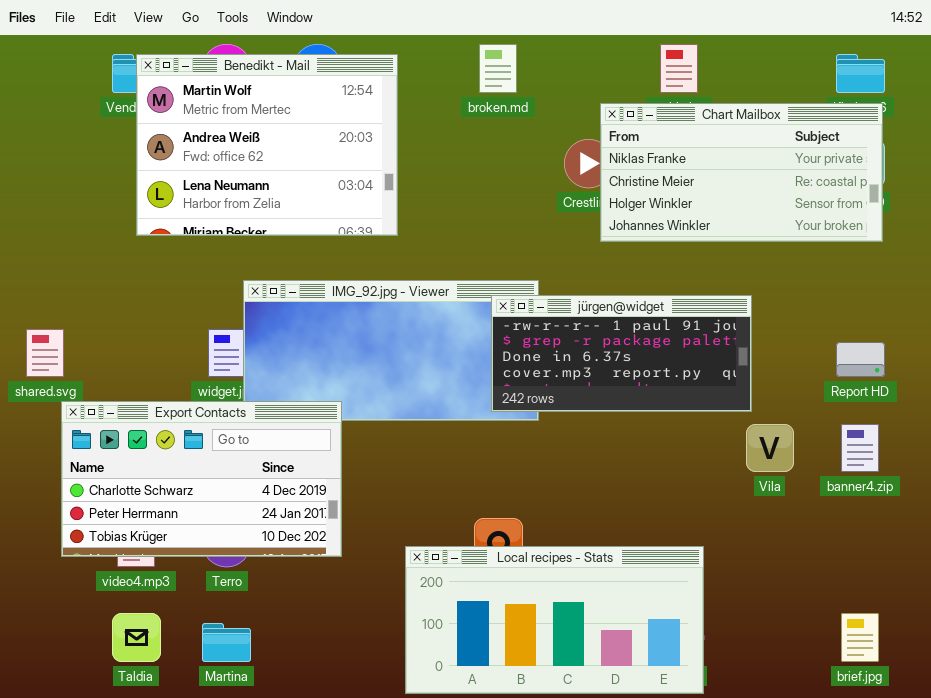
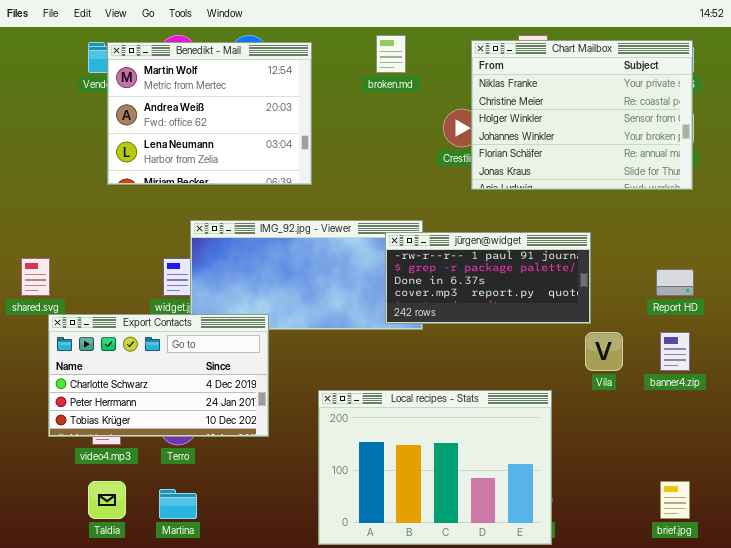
Chart Mailbox: [600,103,883,242] -> [471,40,693,190], resized
Local recipes - Stats: [405,546,704,694] -> [318,390,552,545], resized

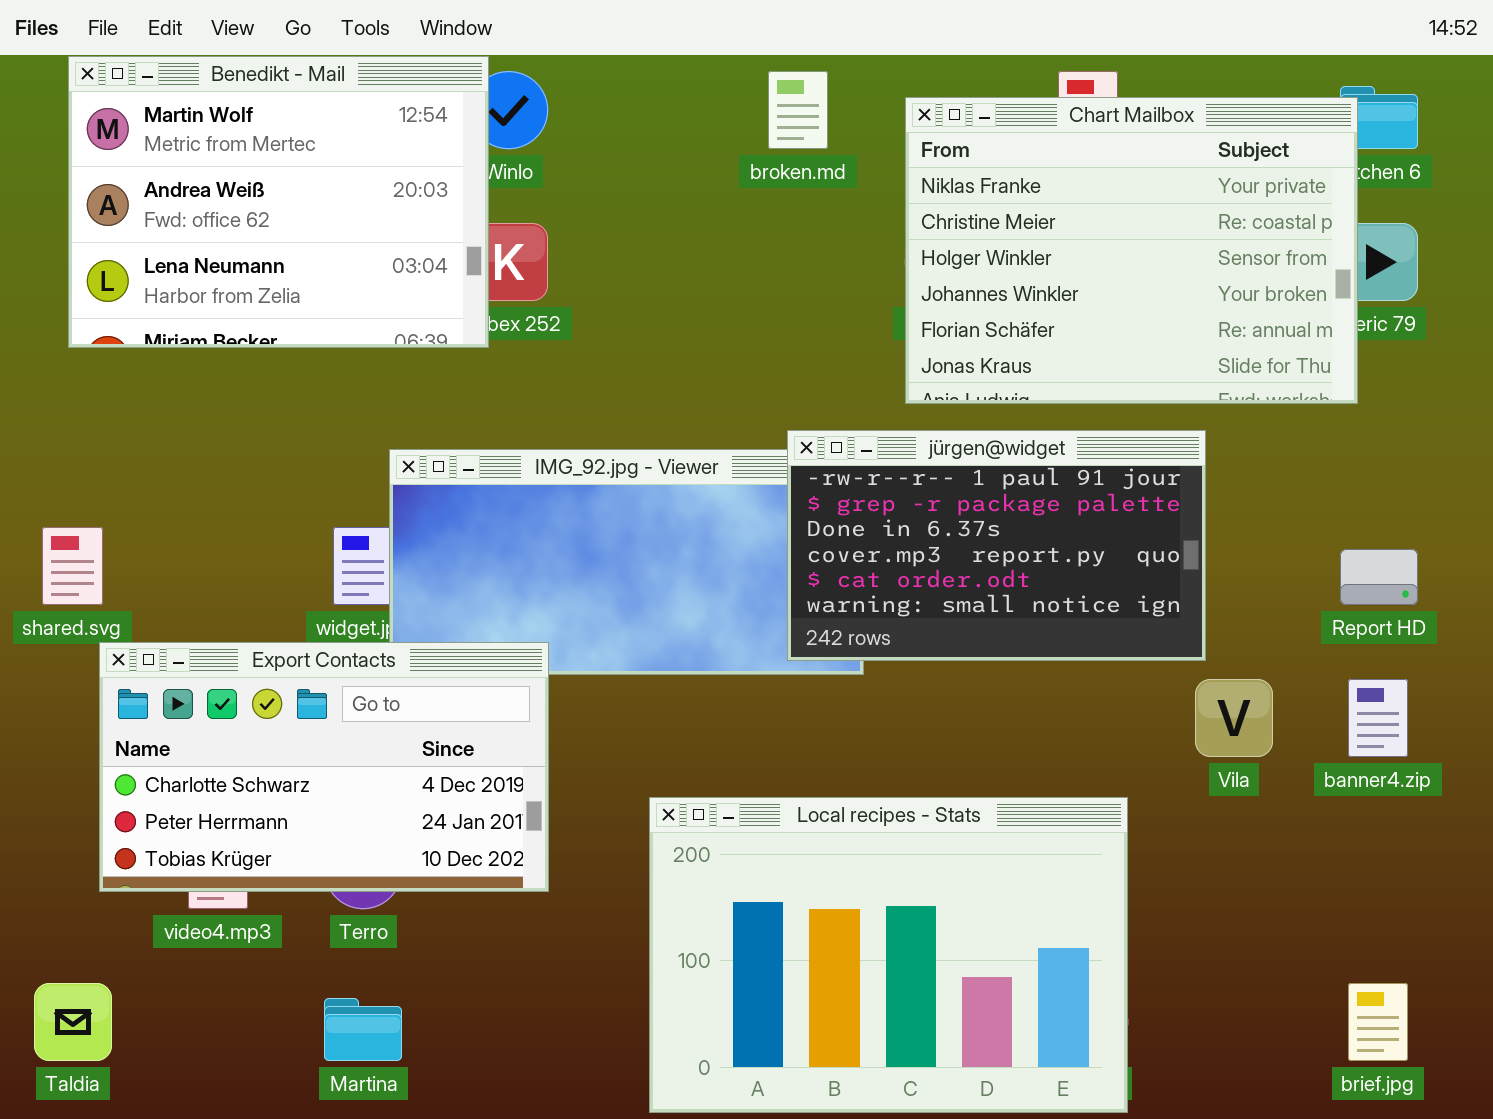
Chart Mailbox: [471,40,693,190] -> [905,97,1358,404], moved
Benedikt - Mail: [107,42,312,185] -> [68,56,489,348], moved
jürgen@widget: [385,232,591,324] -> [787,430,1206,661], resized
Taldia: [88,481,126,519] -> [34,983,112,1061], moved

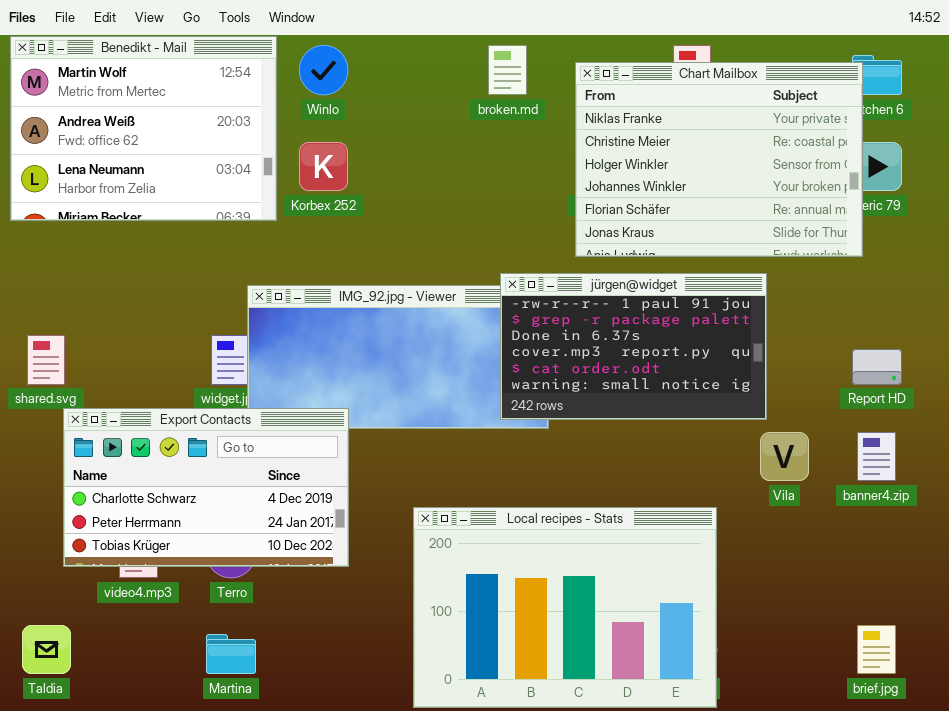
Benedikt - Mail: [68,56,489,348] -> [10,36,277,221], moved

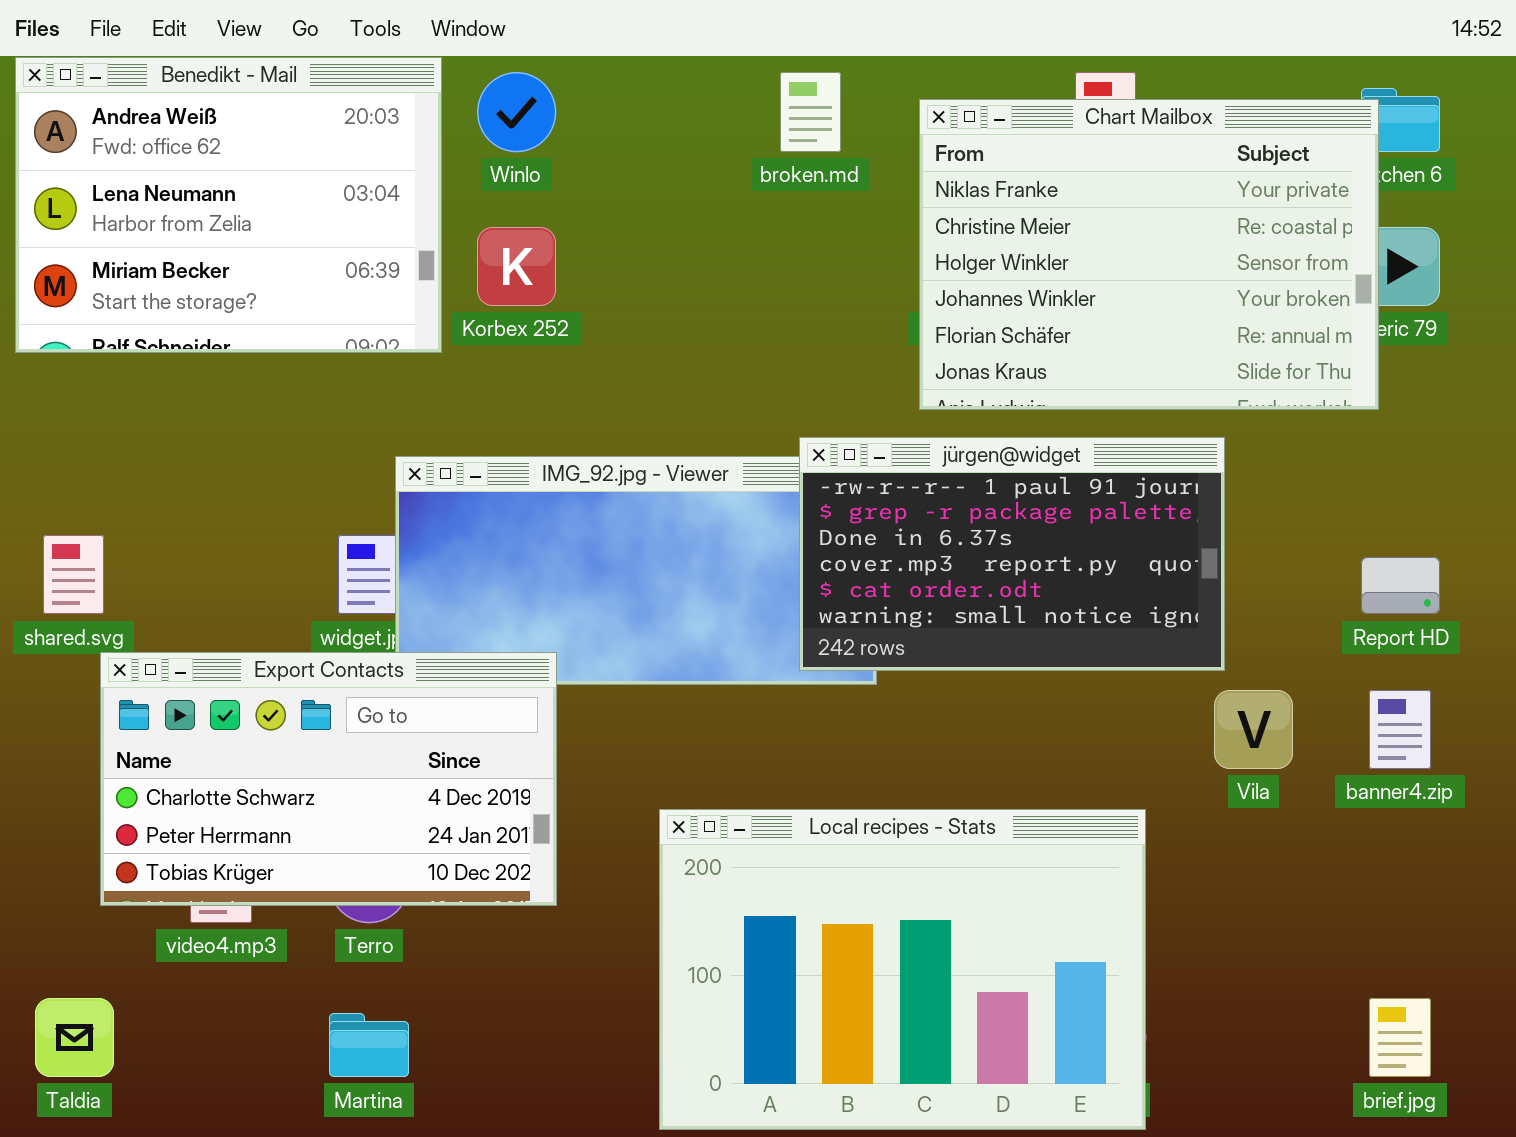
Benedikt - Mail: [10,36,277,221] -> [15,57,442,353], scrolled down 1 row

